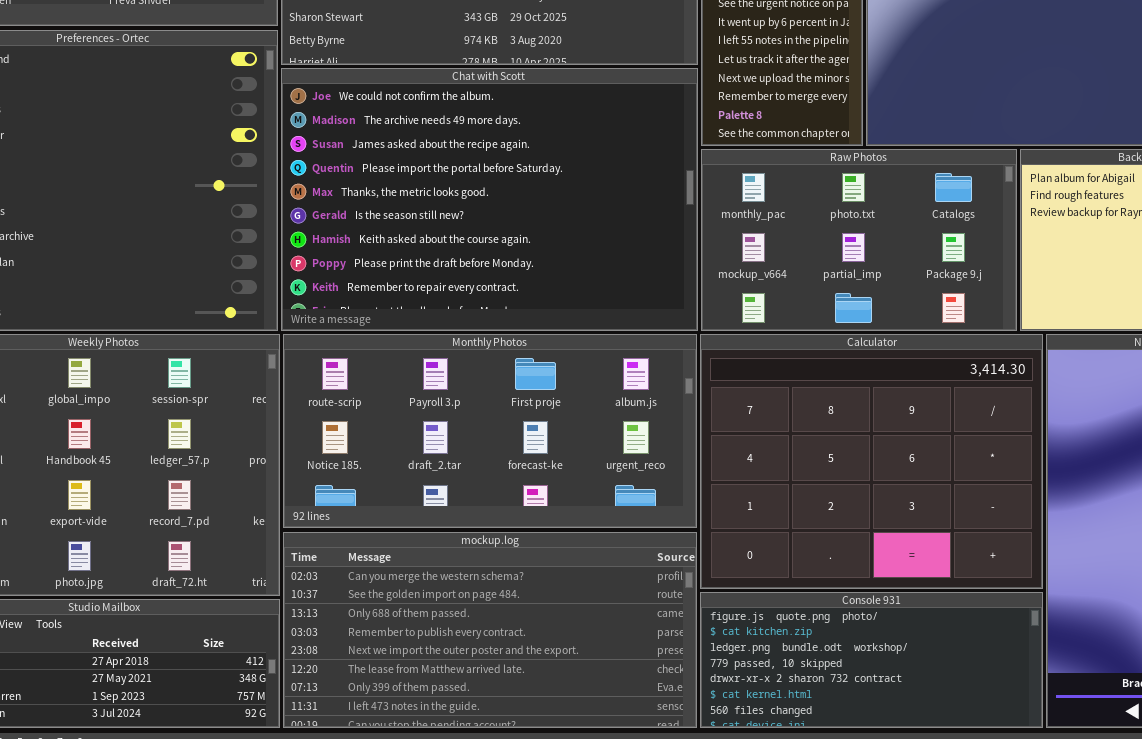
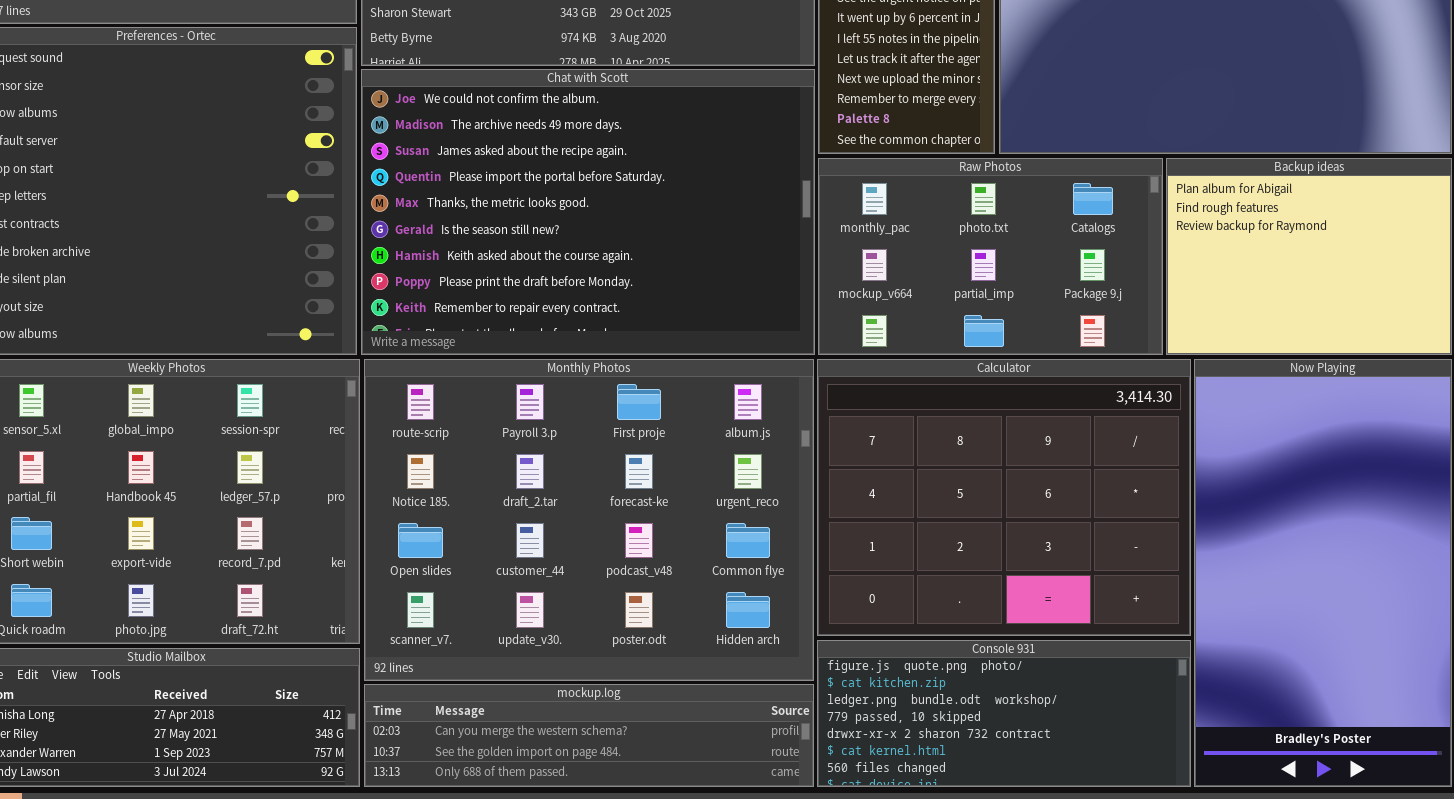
Monthly Photos: [283,334,697,528] -> [364,359,814,681], resized
mockup.log: [283,532,697,728] -> [364,684,814,787], resized

